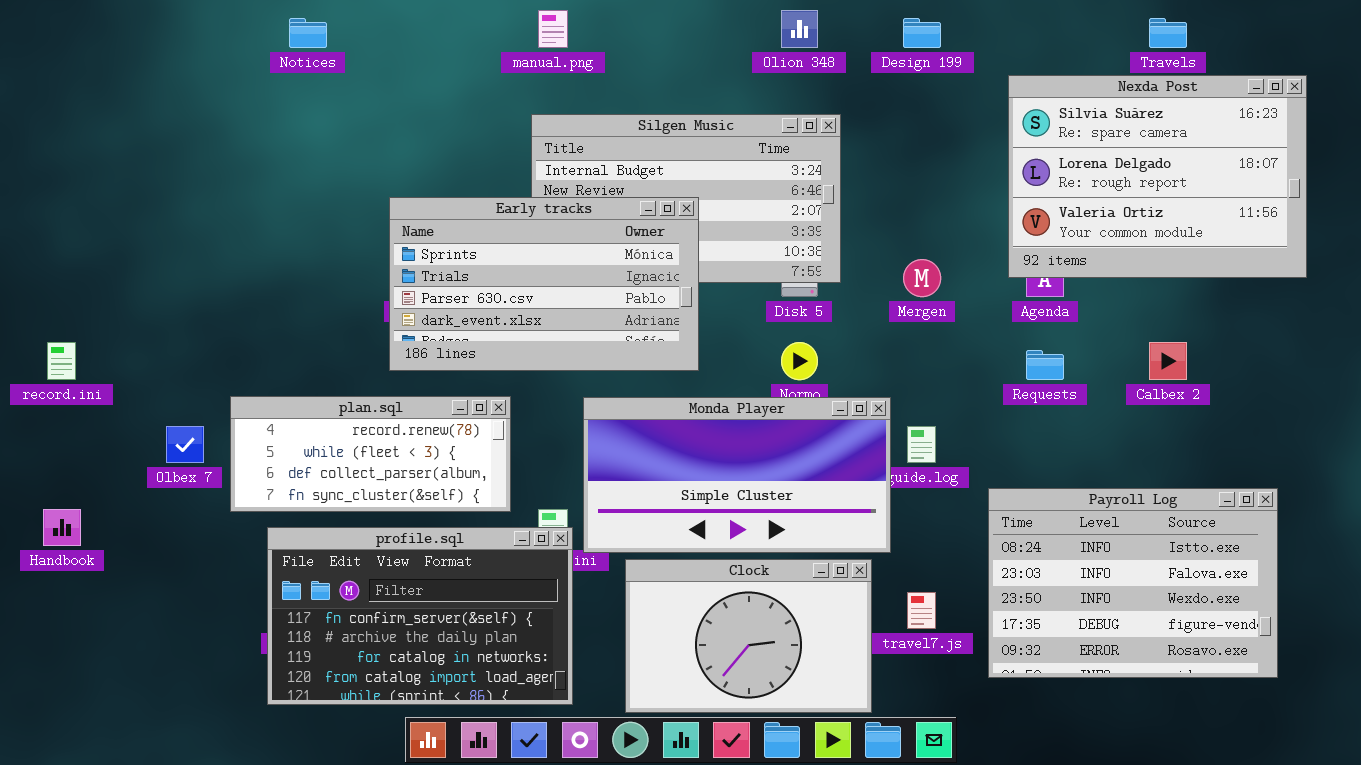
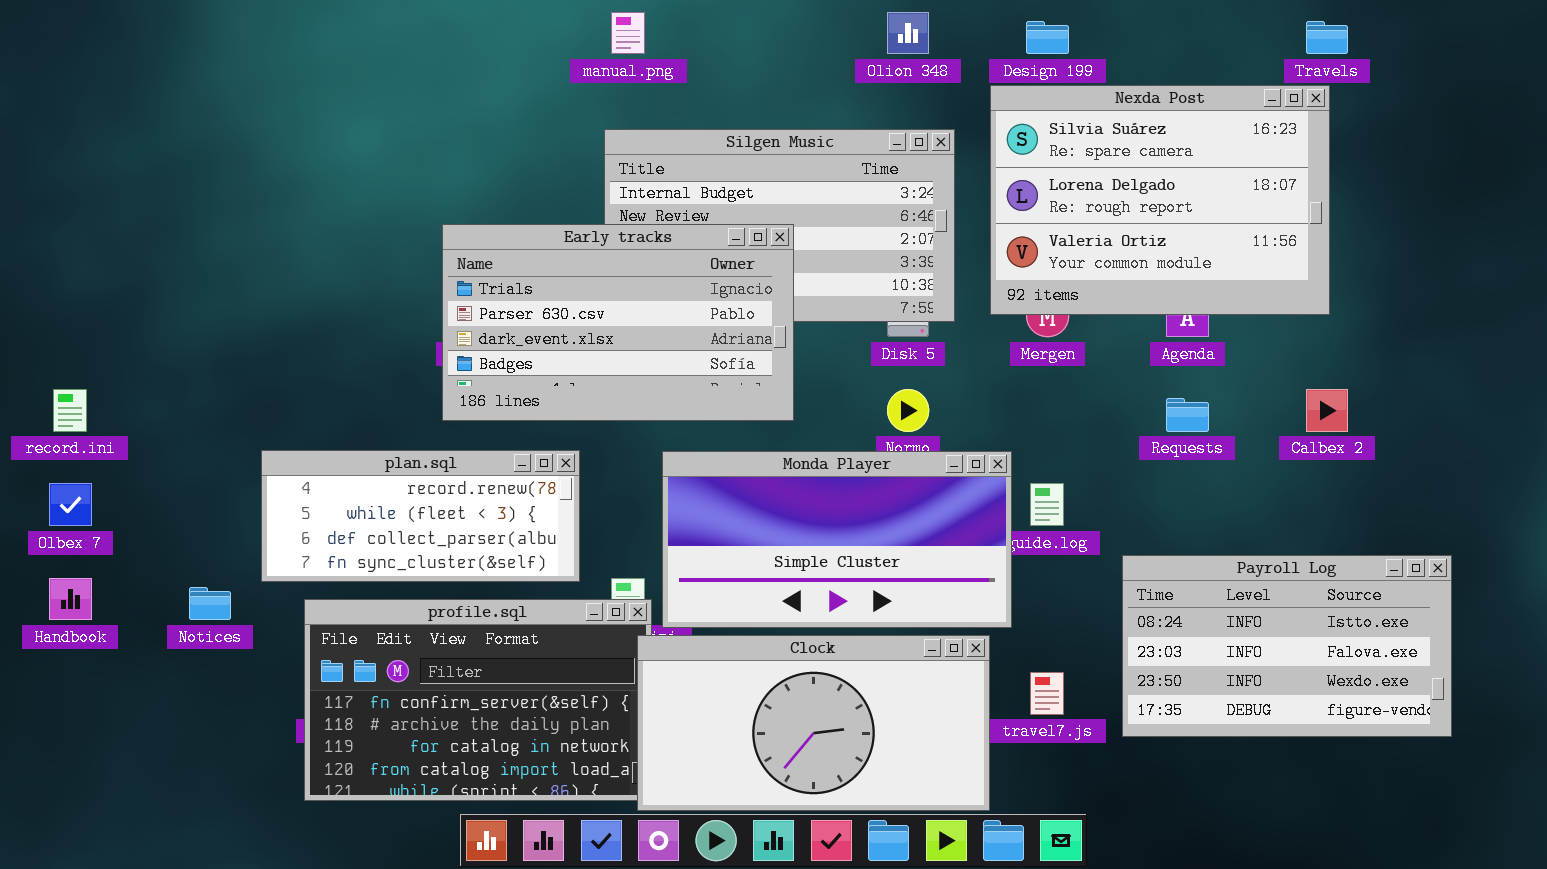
Notices: [289,18,327,48] -> [189,587,231,620], moved
Nexda Post: [1008,75,1307,278] -> [990,85,1330,315], moved
Early tracks: [389,197,699,371] -> [442,224,794,421], scrolled down 1 row
Olbex 7: [166,426,204,463] -> [49,483,92,526], moved
Payroll Log: [988,488,1278,678] -> [1122,555,1452,737], resized
Clock: [625,559,872,713] -> [637,635,990,811], resized

